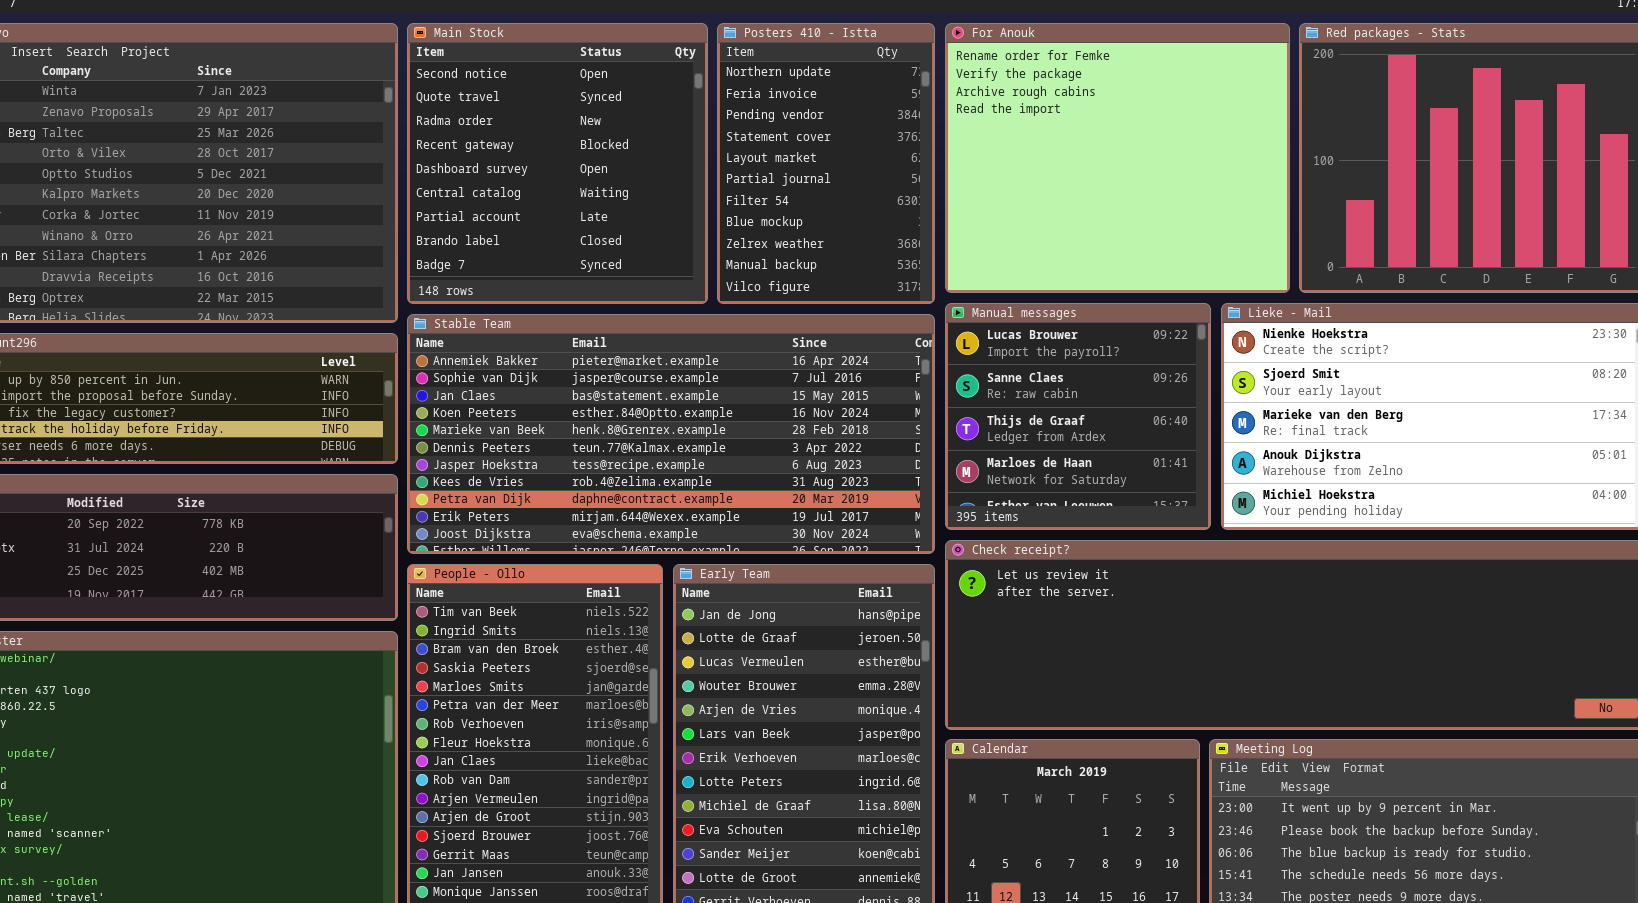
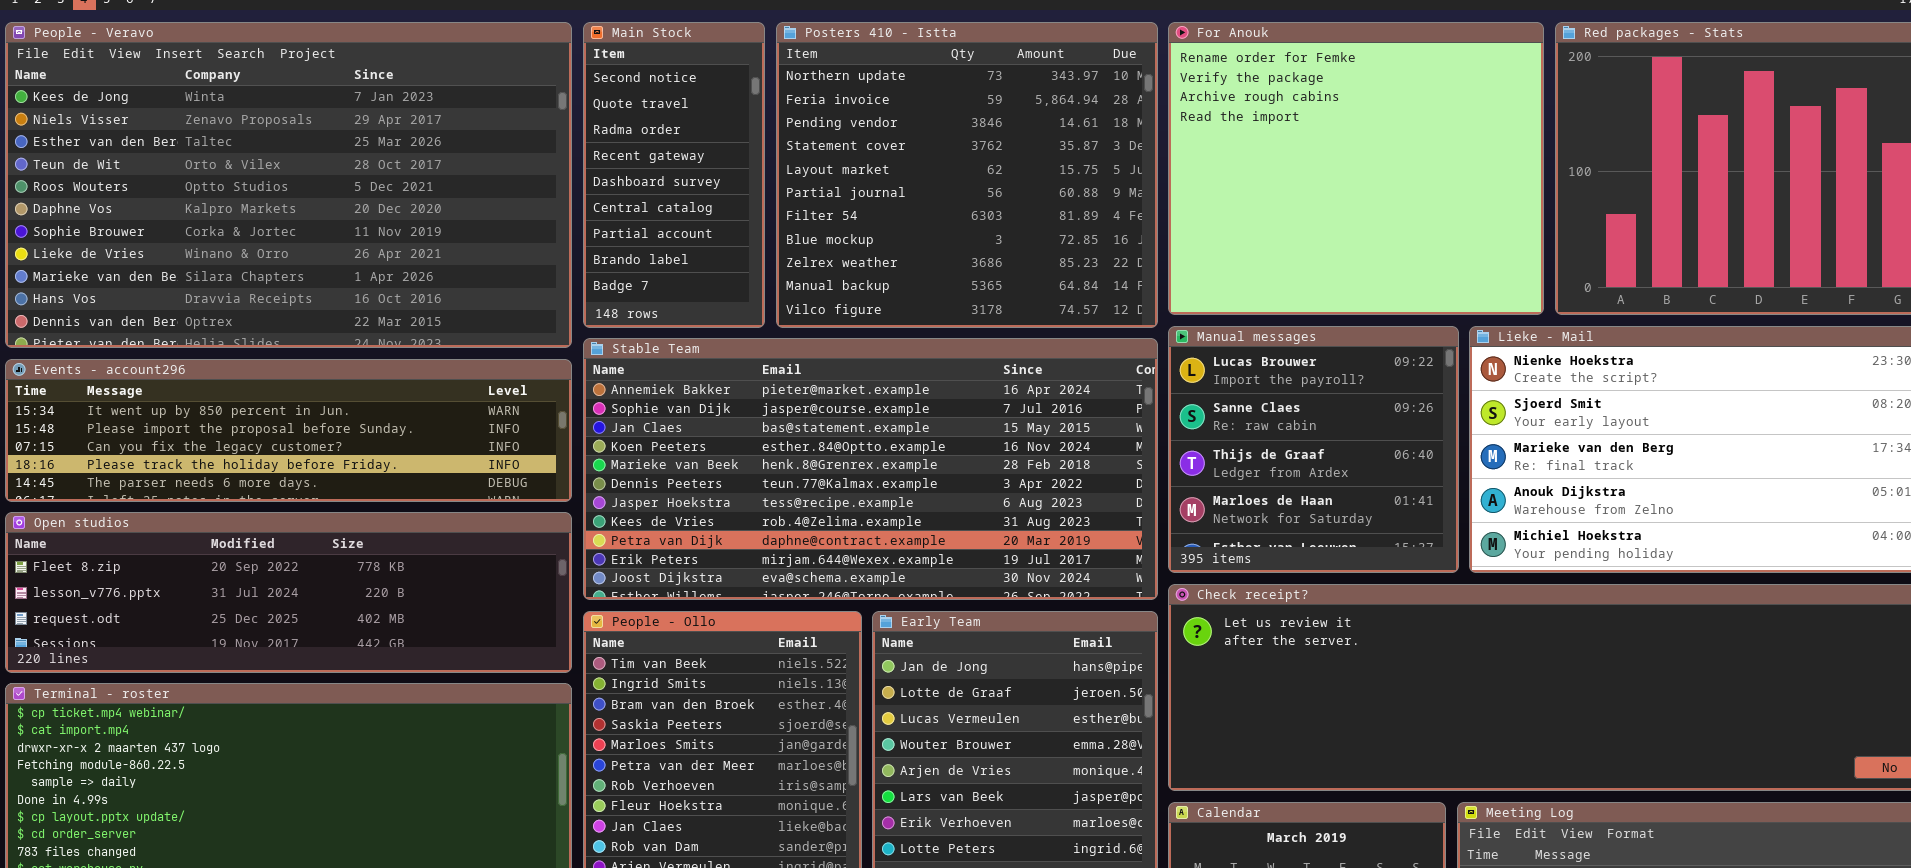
Main Stock: [407,23,708,304] -> [583,22,765,328], resized
Posters 410 - Istta: [717,23,935,304] -> [776,22,1158,328], resized

